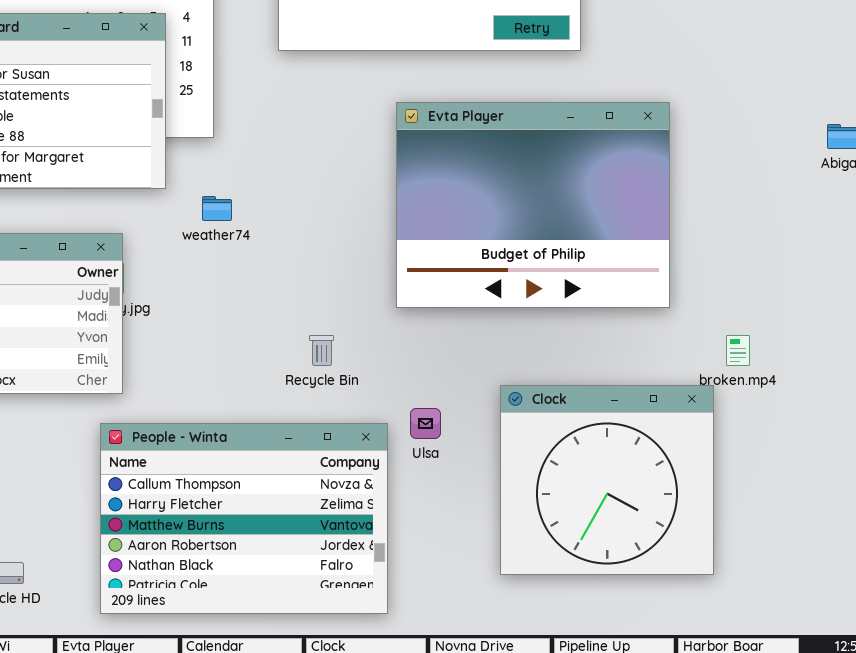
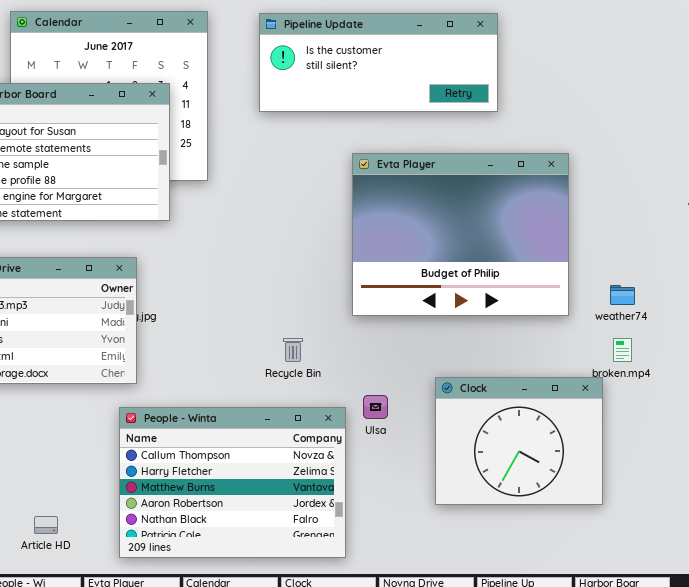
weather74: [202,196,232,221] -> [610,285,635,305], moved
Clock: [500,385,714,575] -> [435,377,603,505], resized

